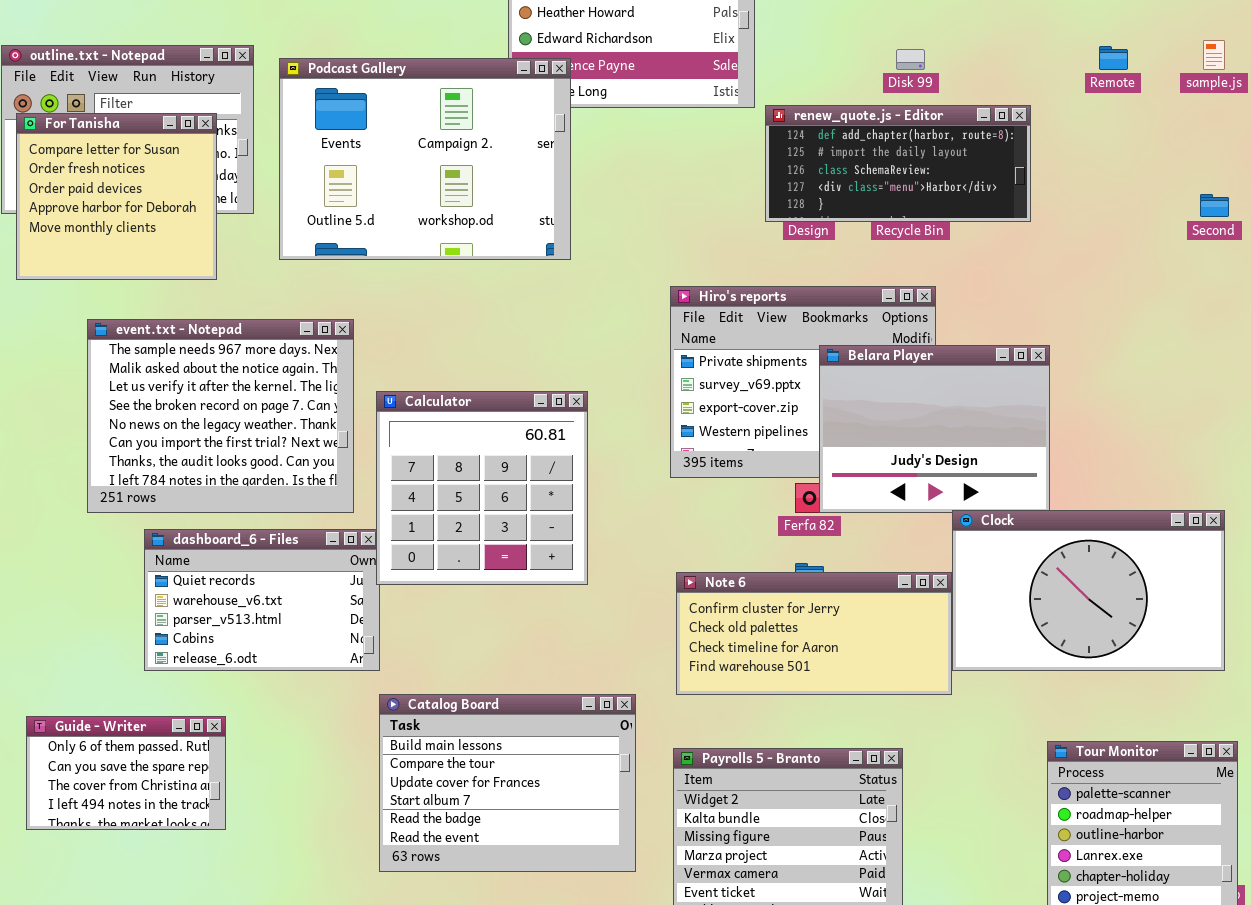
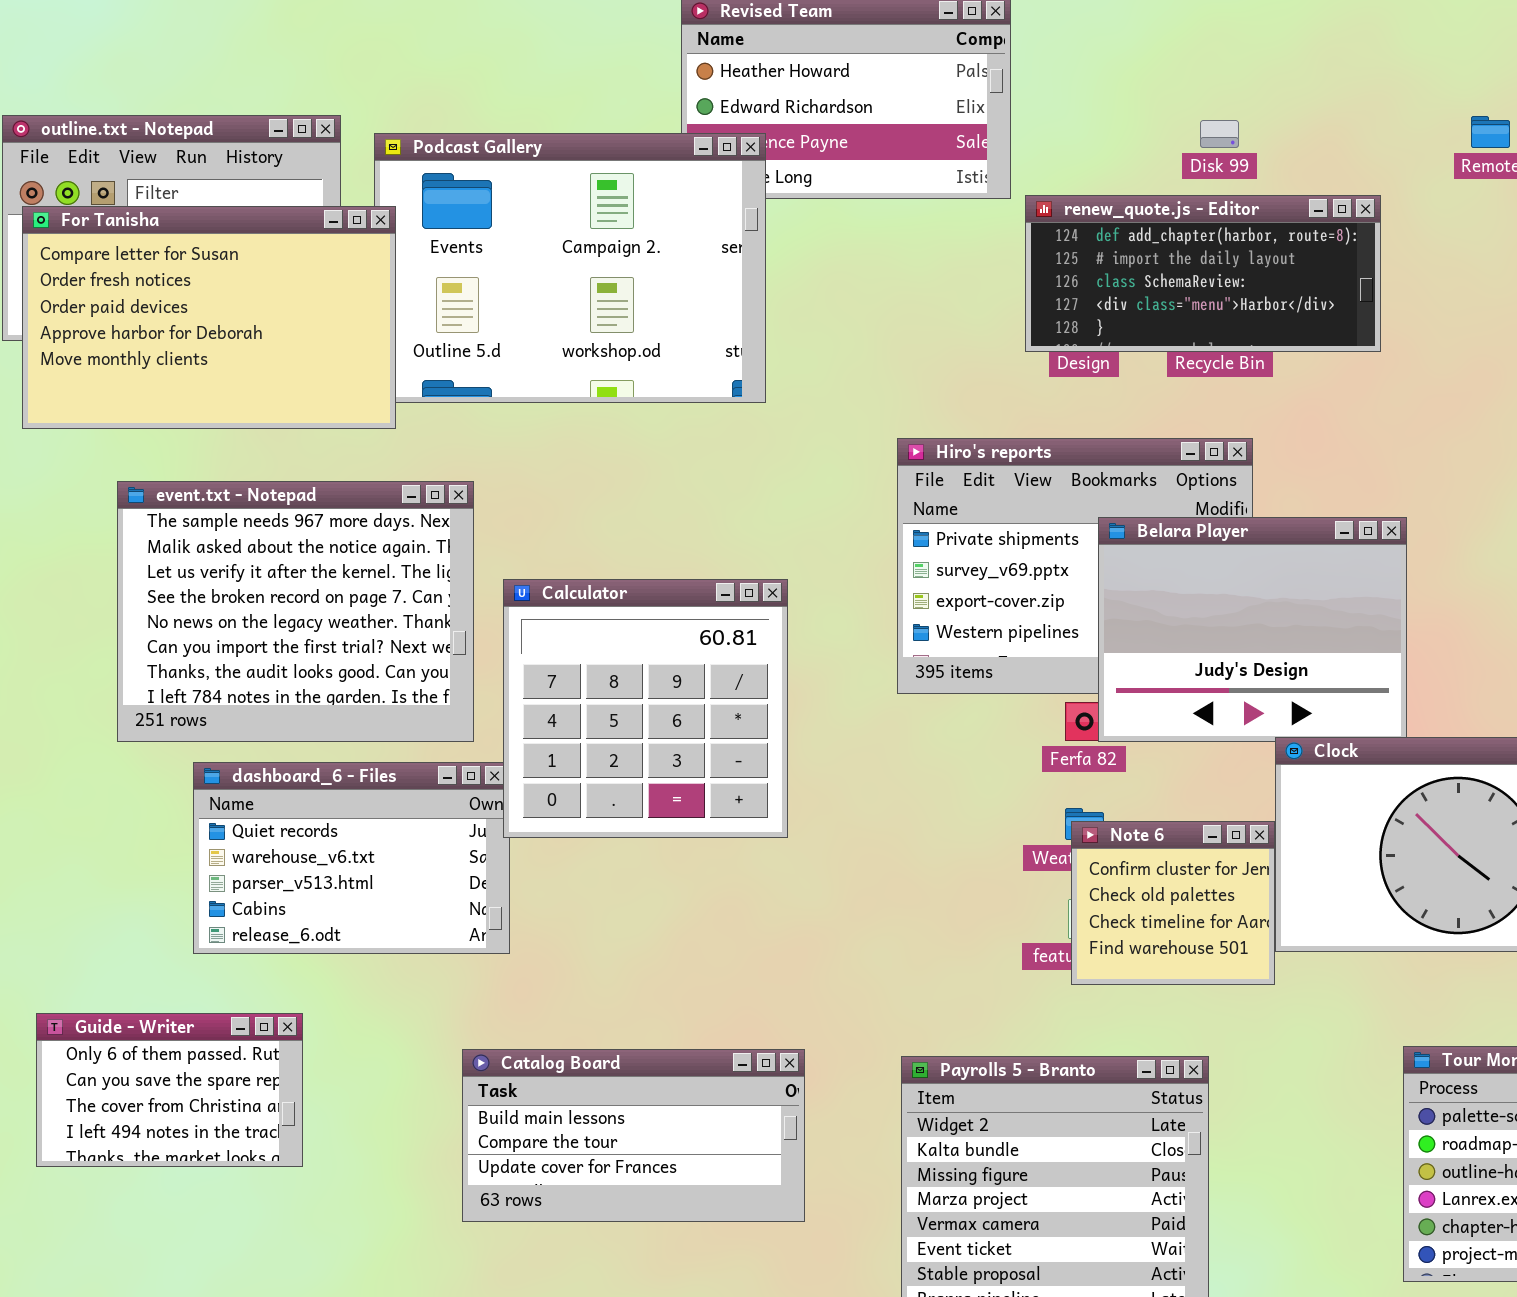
For Tanisha: [16,113,217,280] -> [22,206,396,429], resized
Note 6: [676,572,952,695] -> [1071,821,1275,985], resized
Catalog Board: [379,694,636,872] -> [462,1049,805,1222], moved, resized

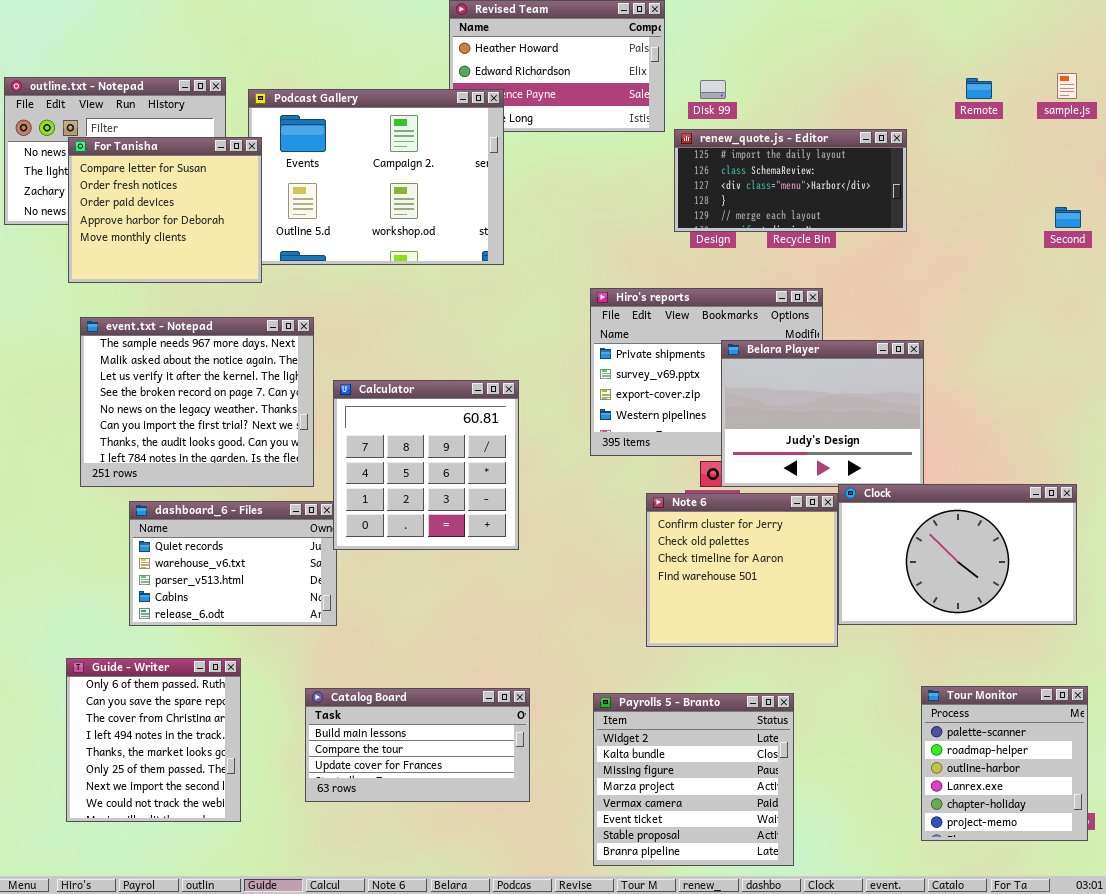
Disk 99: [1200,120,1239,148] -> [700,80,726,99], moved
renew_quote.js - Editor: [1025,195,1381,352] -> [674,129,907,232], scrolled down 1 row
For Tanisha: [22,206,396,429] -> [68,137,262,283], resized
Note 6: [1071,821,1275,985] -> [646,493,838,647], resized
Guide - Writer: [36,1013,303,1167] -> [66,658,241,822], moved, resized

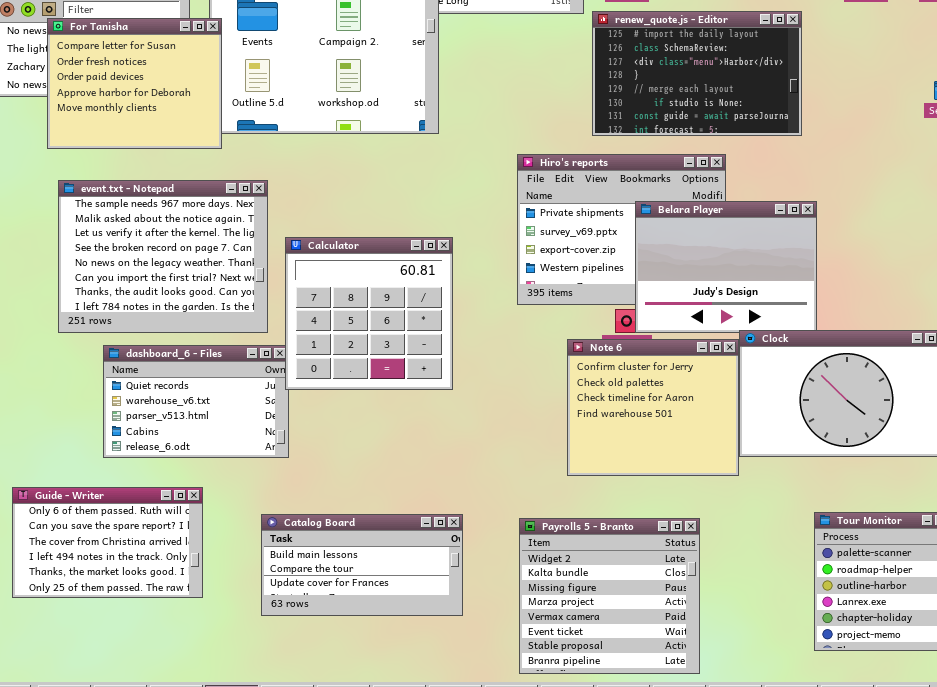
renew_quote.js - Editor: [674,129,907,232] -> [592,11,802,136], resized
Guide - Writer: [66,658,241,822] -> [12,487,203,598], resized

